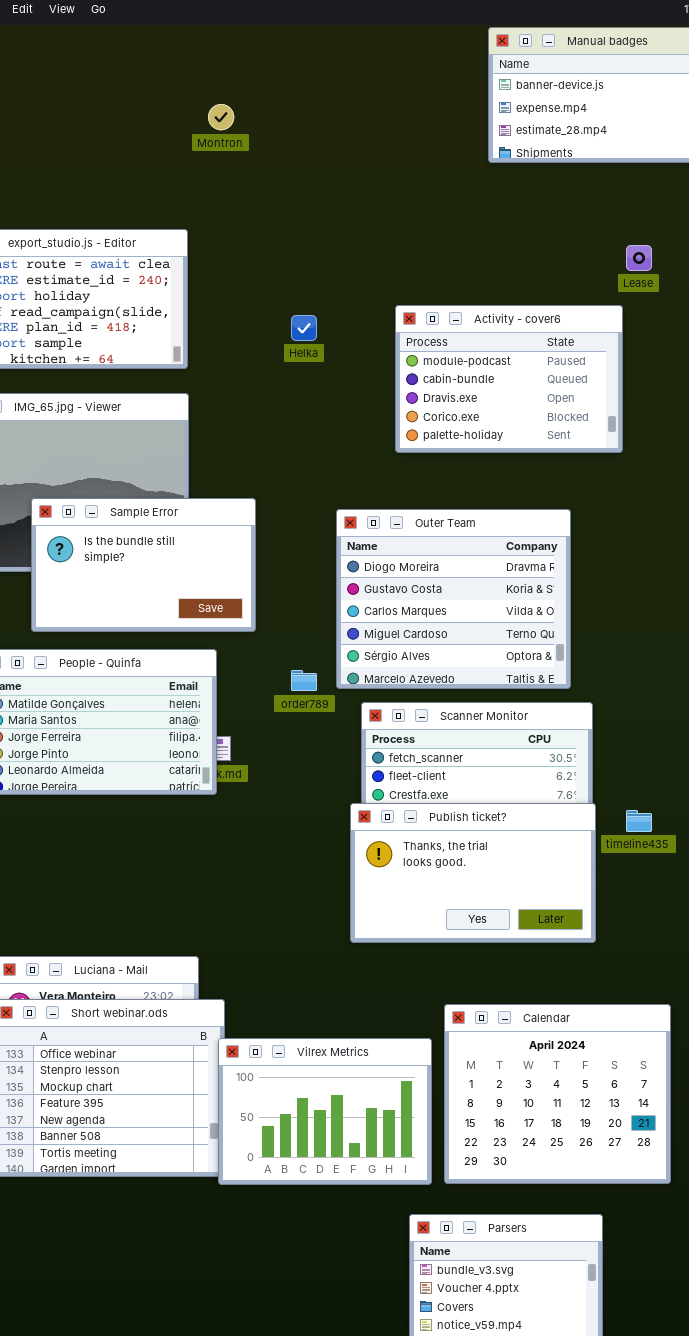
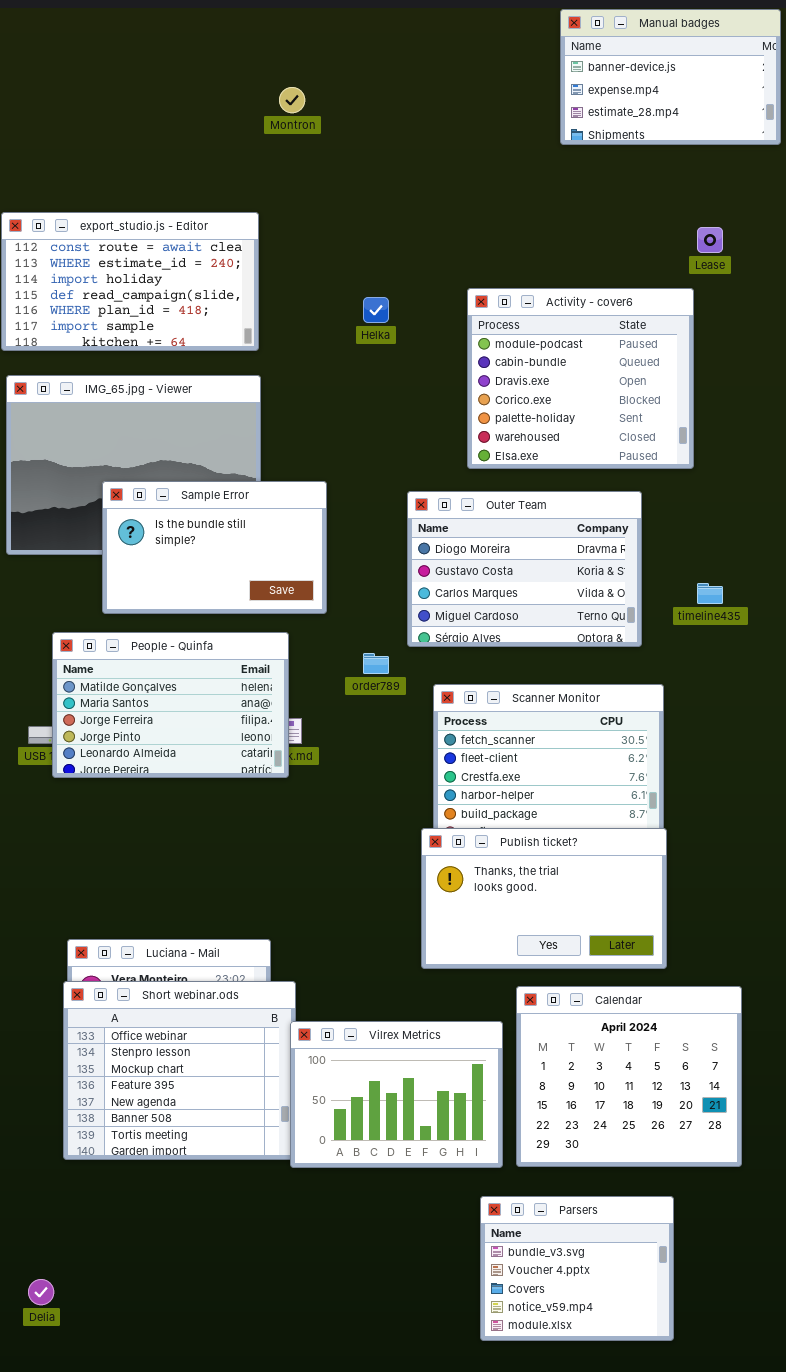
Activity - cover6: [395,305,623,453] -> [467,288,694,469], resized
Outer Team: [336,509,571,689] -> [407,491,642,647], resized
Publish ticket?: [350,803,596,943] -> [421,828,667,969], moved
timeline435: [626,810,652,832] -> [697,583,723,604], moved

